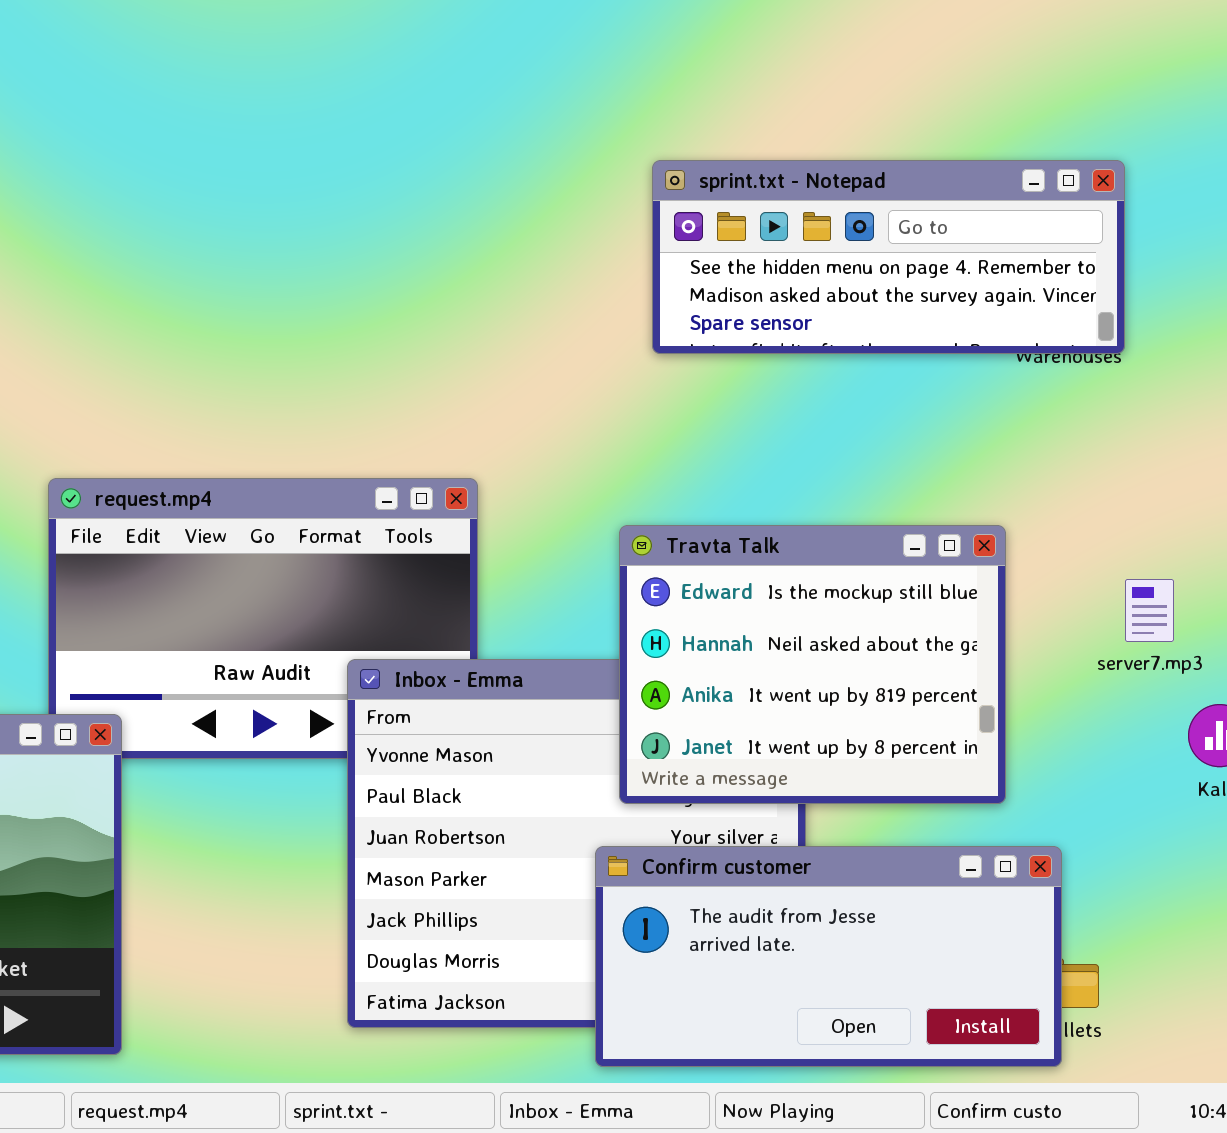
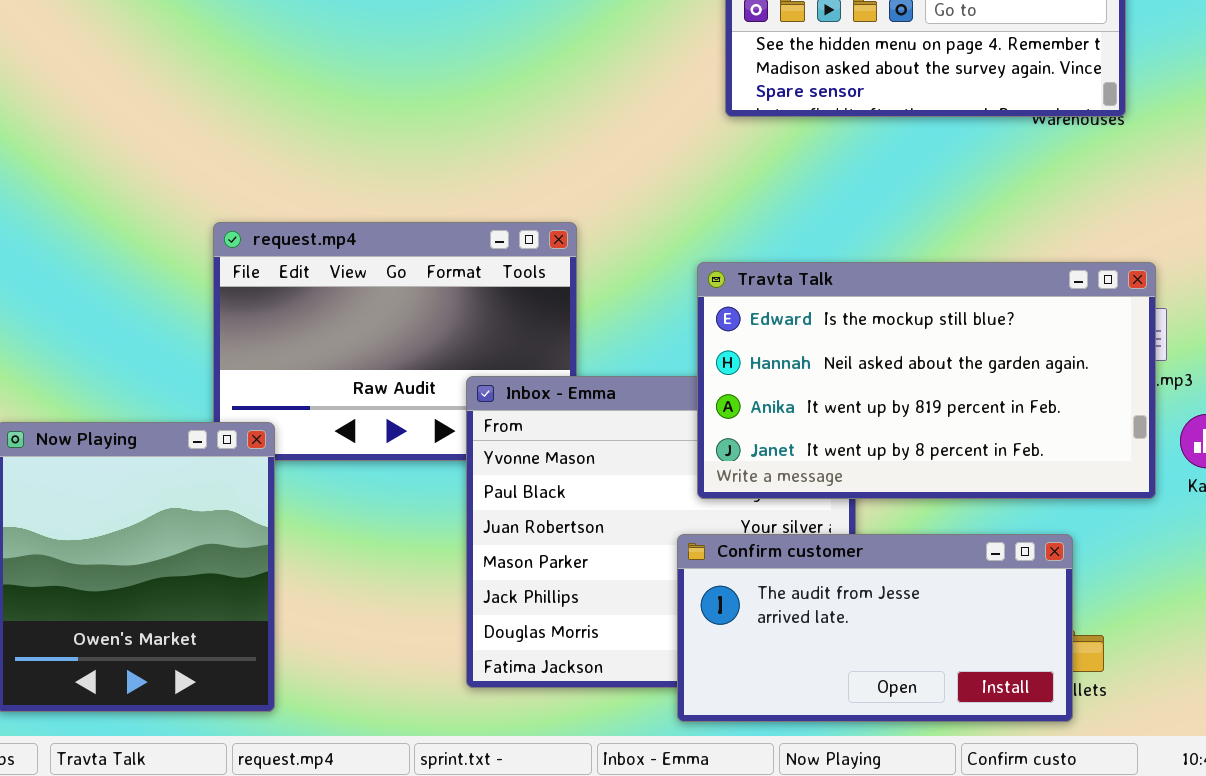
Travta Talk: [619,525,1006,804] -> [697,262,1156,499], resized

